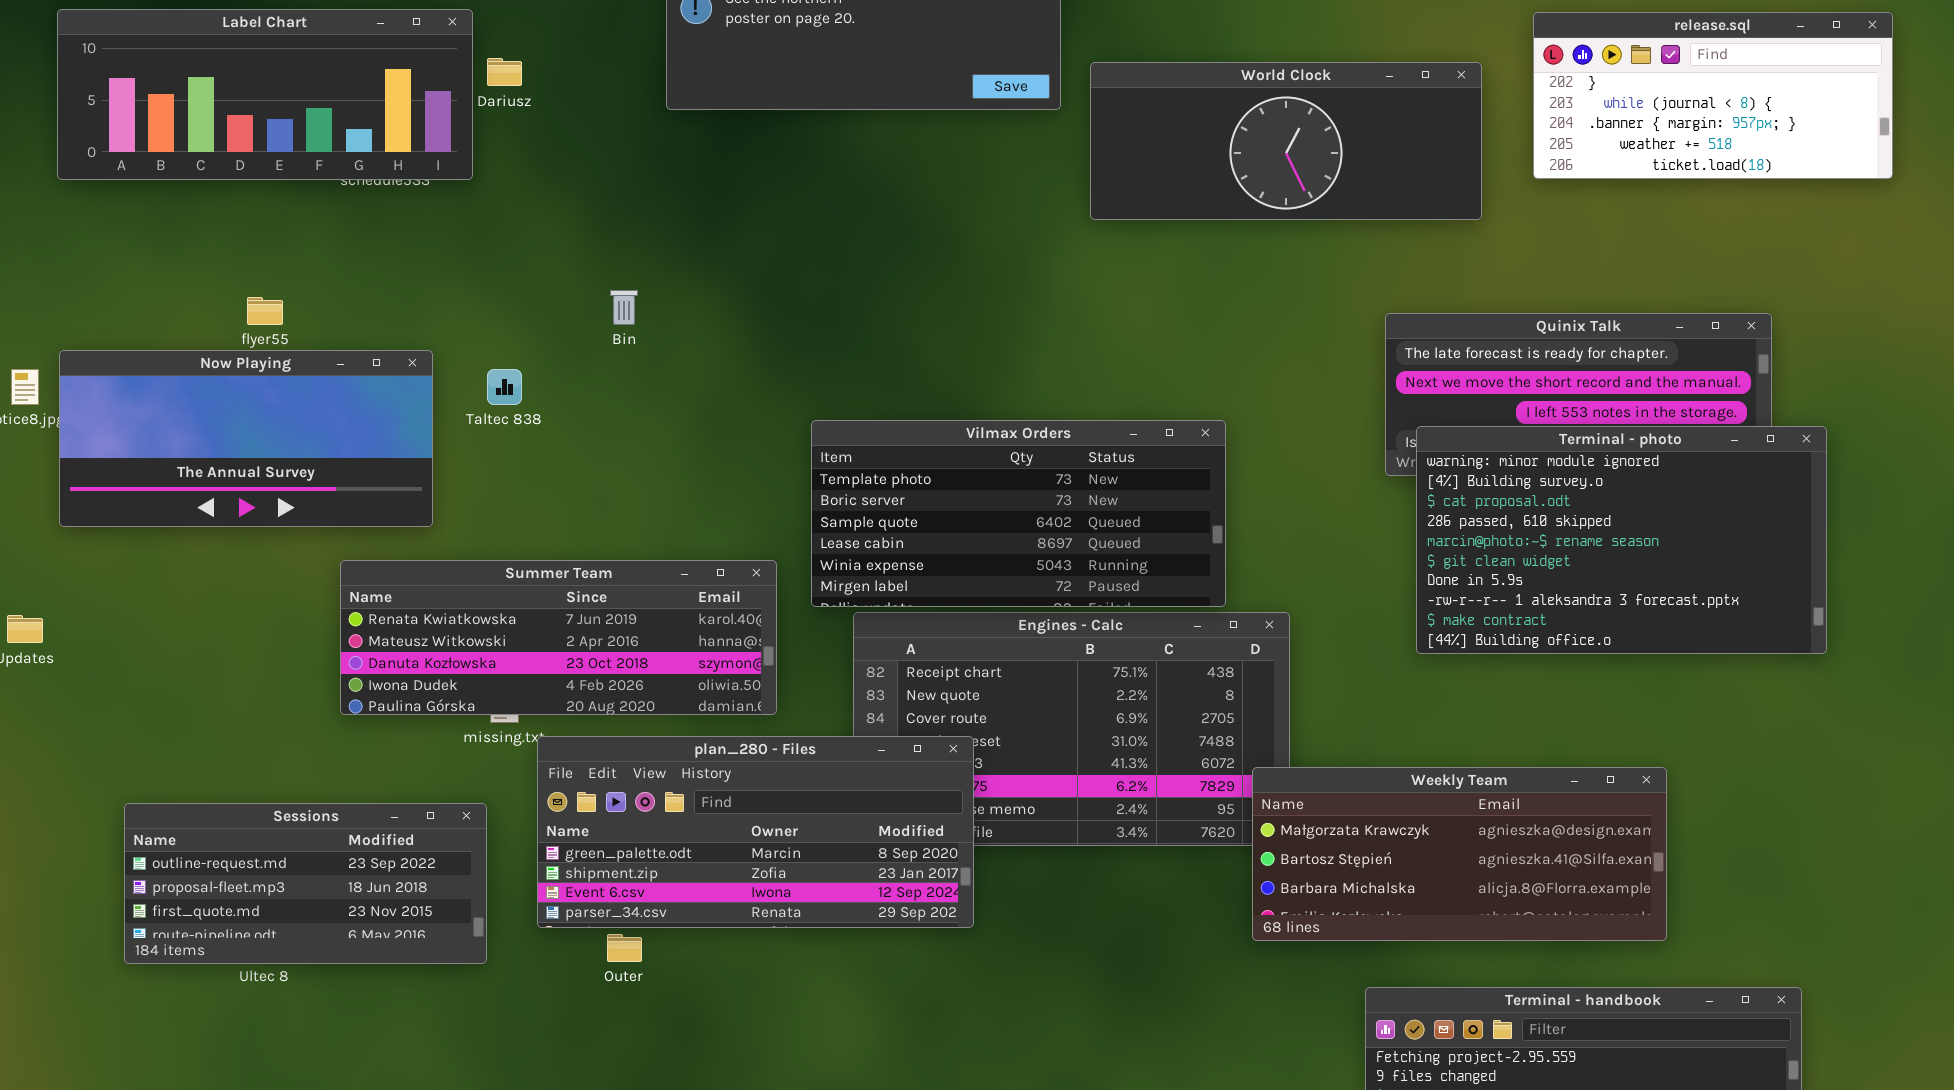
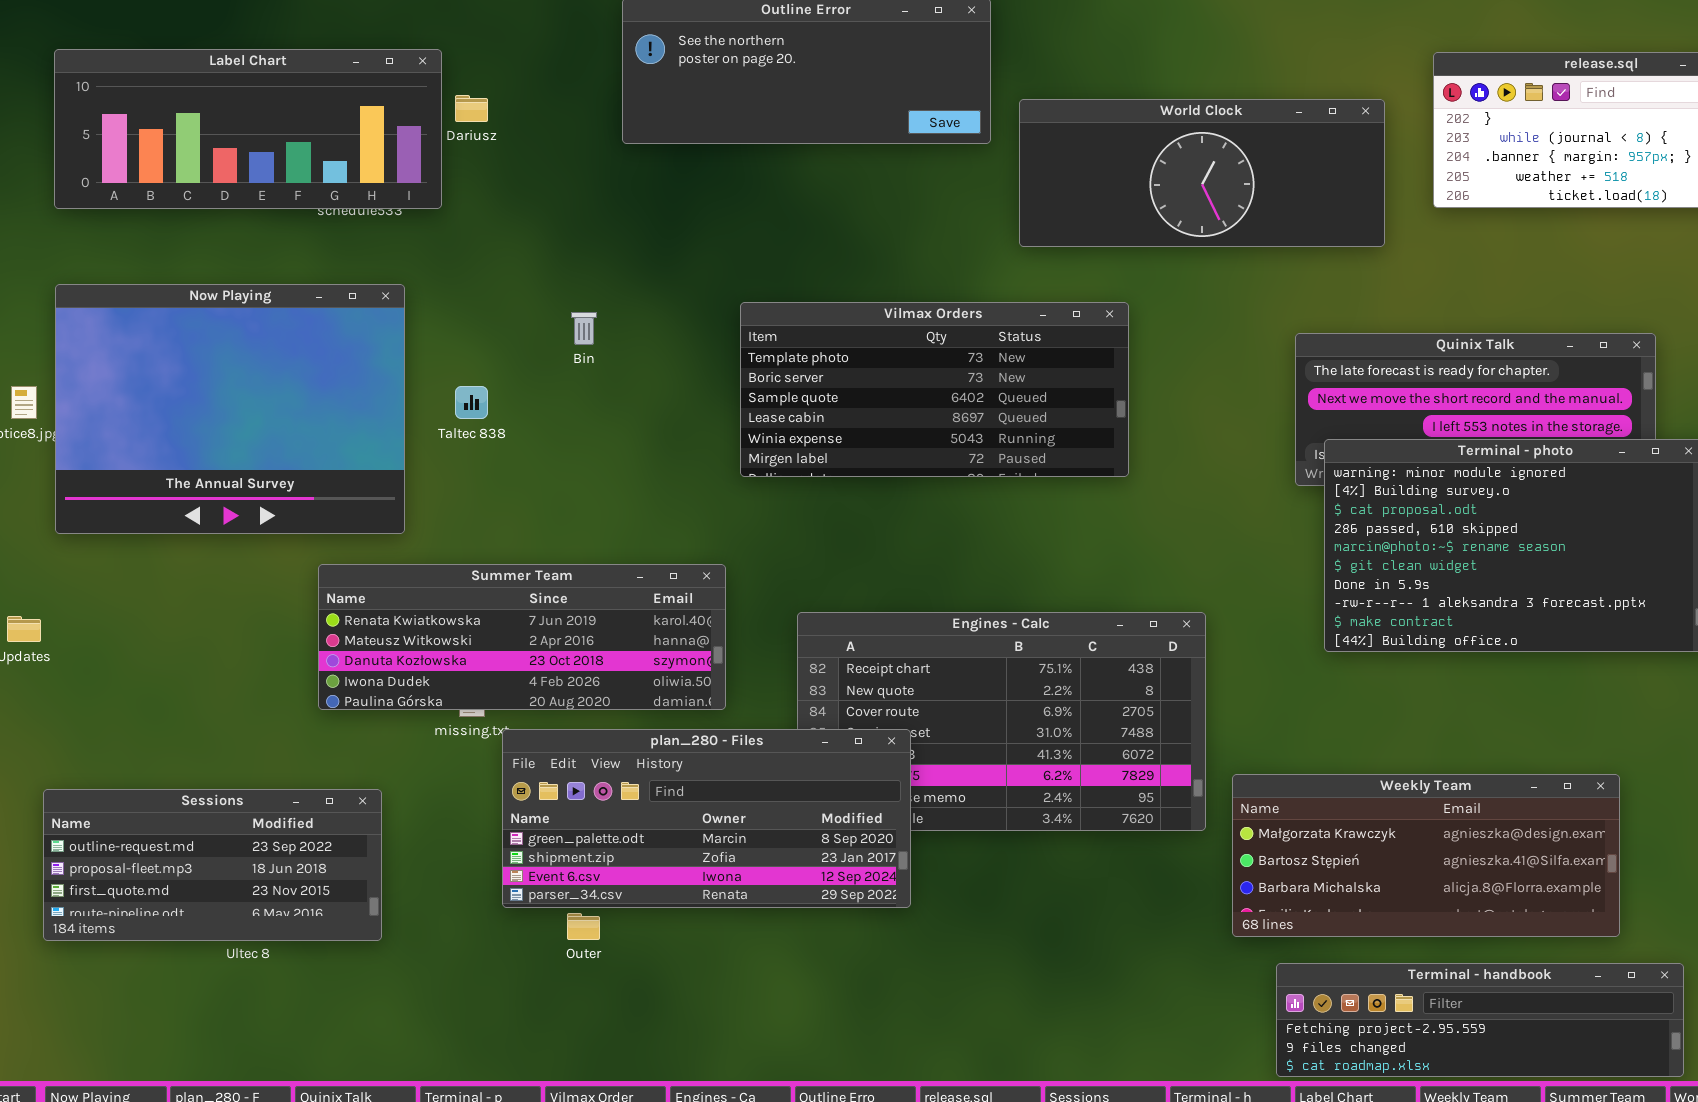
Now Playing: [59,350,433,527] -> [55,284,405,534], resized
Vilmax Orders: [811,420,1226,607] -> [740,302,1129,477], moved
Weekly Team: [1252,767,1667,941] -> [1232,774,1620,937], moved
Sessions: [124,803,487,964] -> [43,789,382,941], moved

